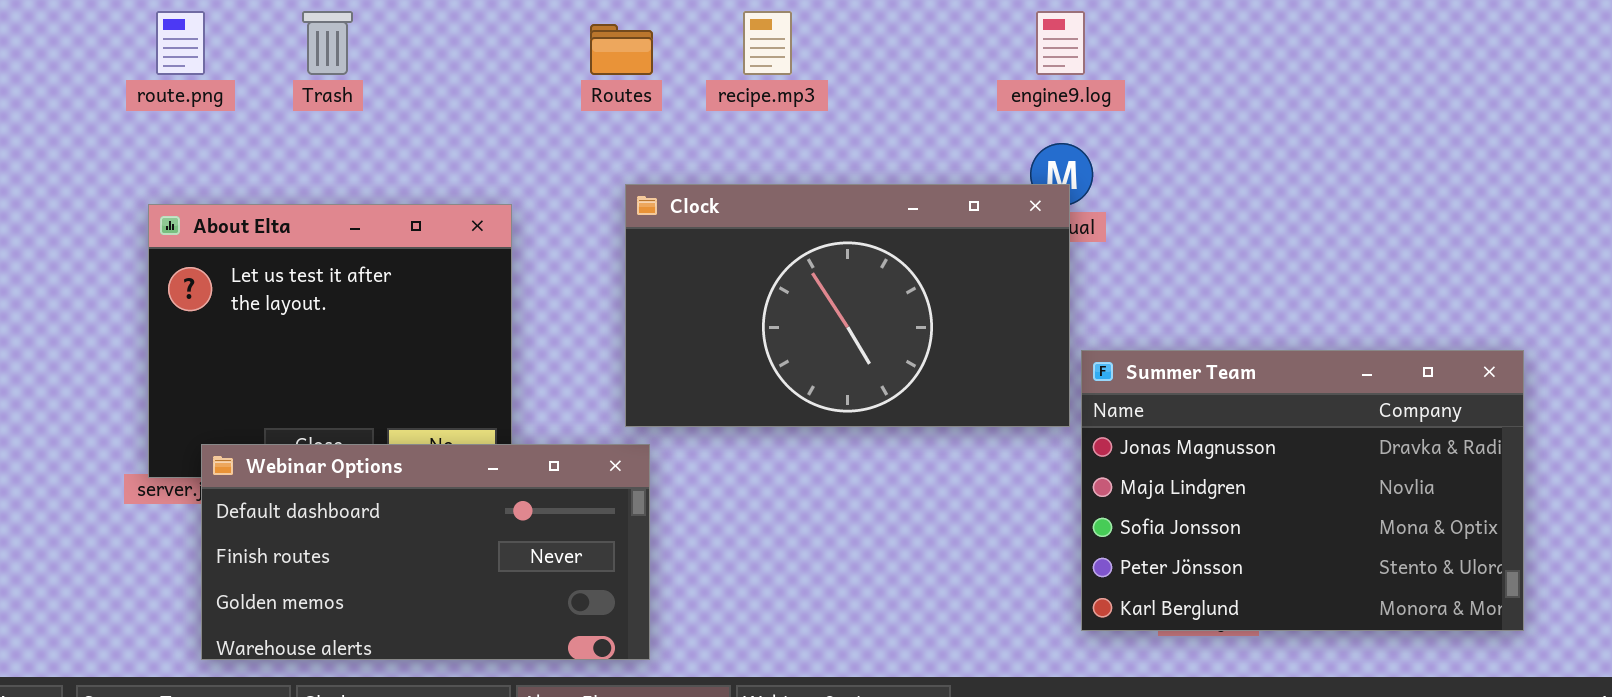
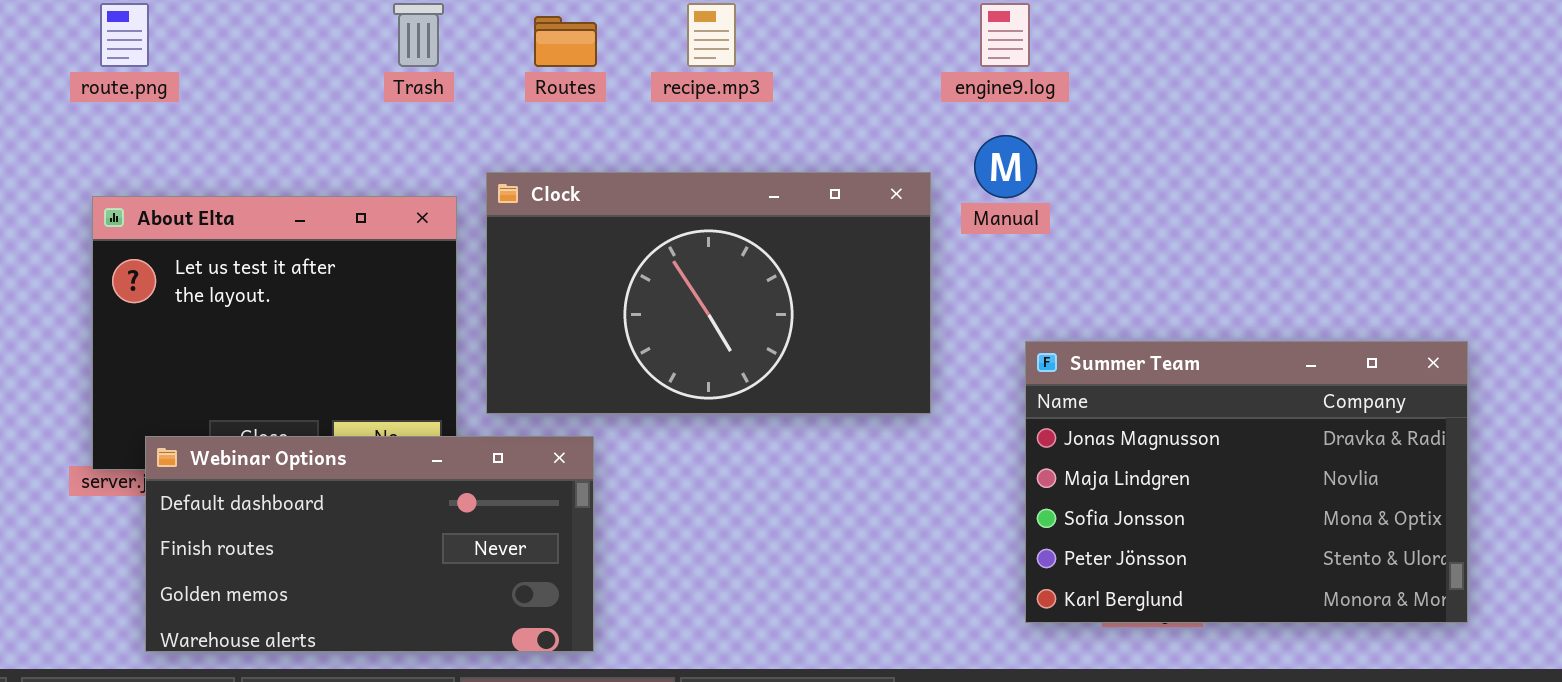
Trash: [302,11,353,75] -> [393,3,444,67], moved
Clock: [625,184,1070,427] -> [486,172,931,414], moved

